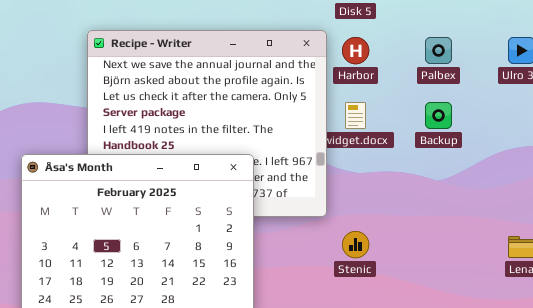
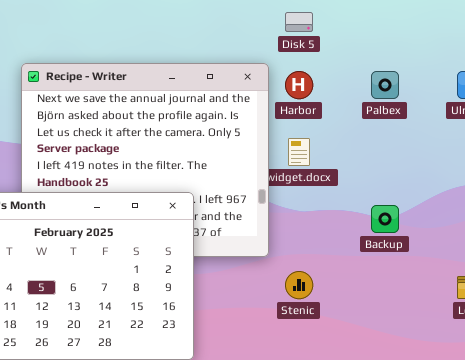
Backup: [425,102,452,129] -> [371,205,399,233], moved

